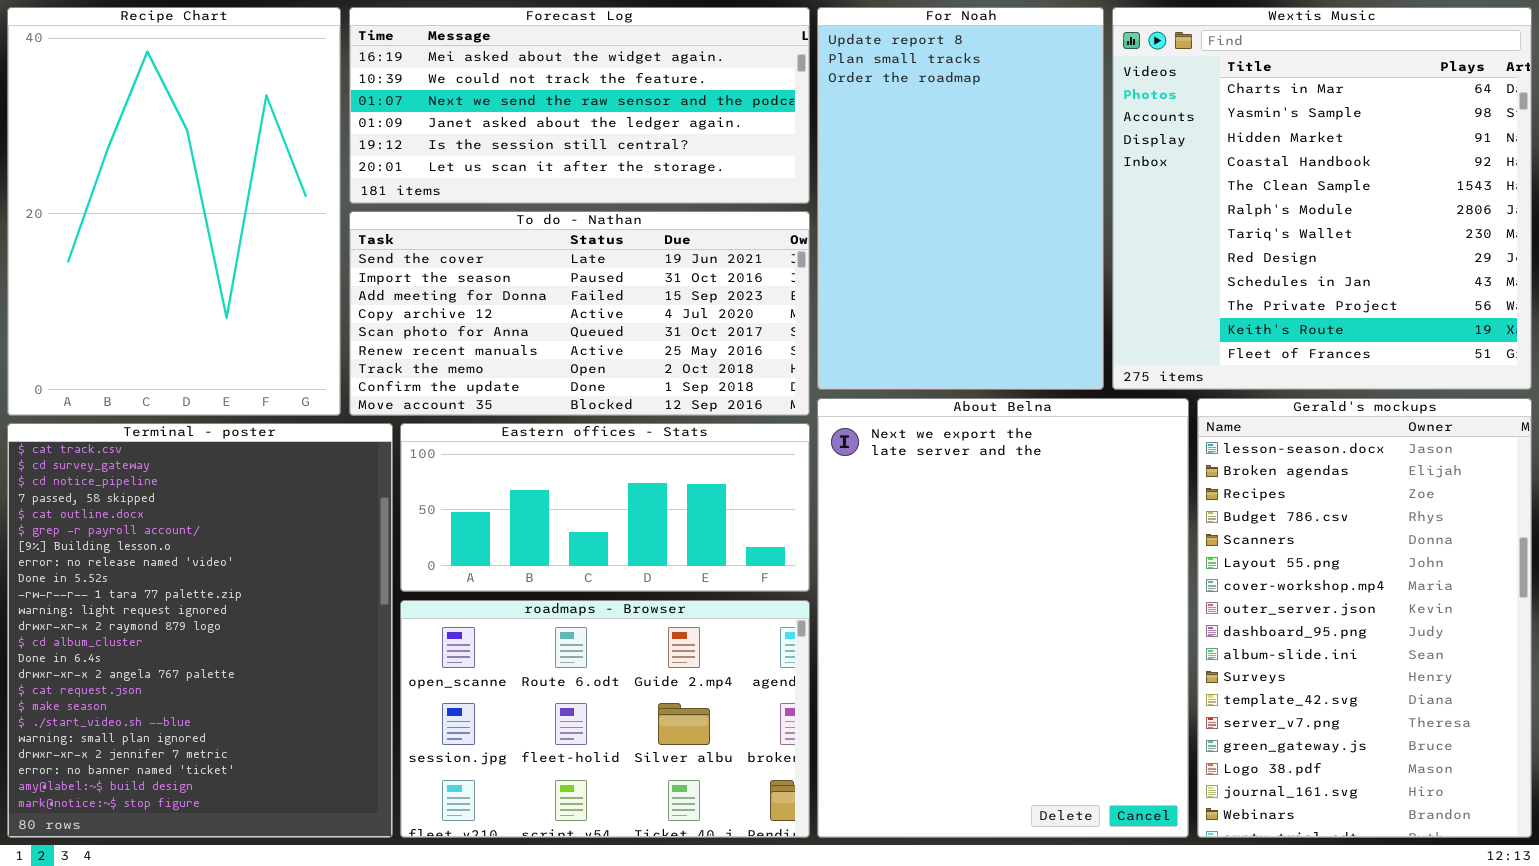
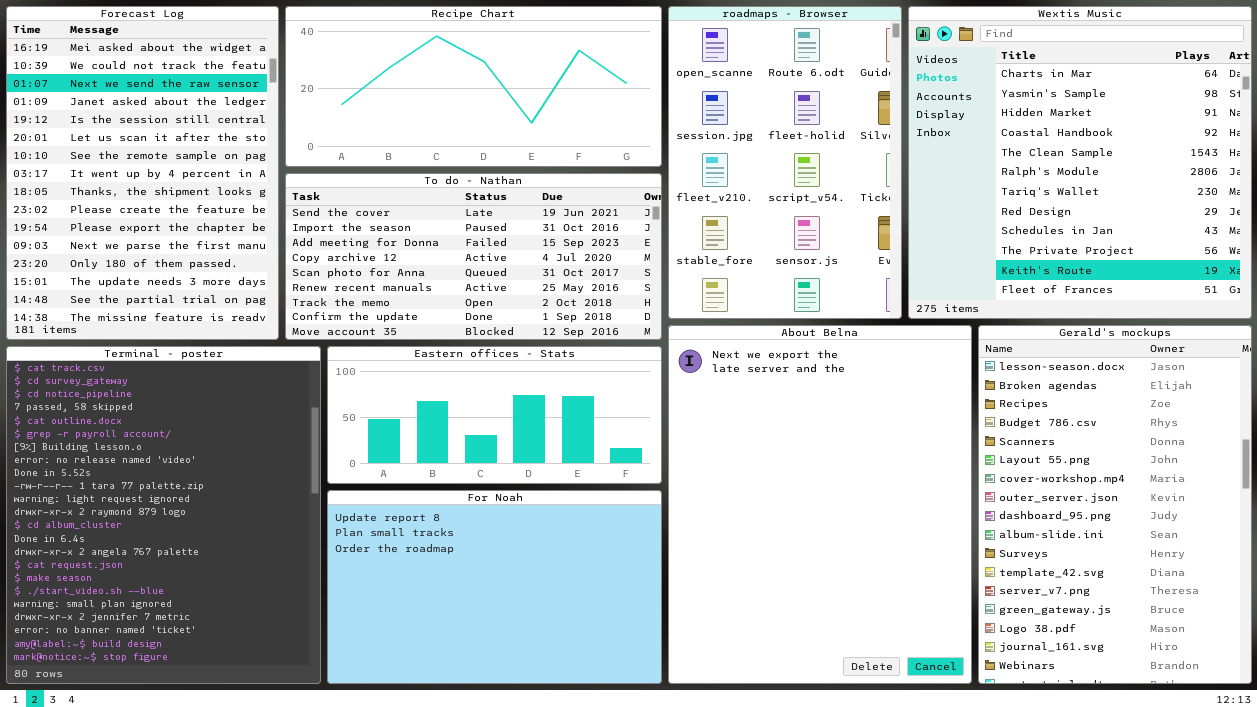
Recipe Chart: [7,7,341,416] -> [285,6,662,167], moved, resized
Forecast Log: [349,7,810,204] -> [6,6,279,340], moved, resized
For Noah: [817,7,1104,390] -> [327,490,662,684], moved, resized
roadmaps - Browser: [400,600,810,838] -> [668,6,902,319], moved, resized

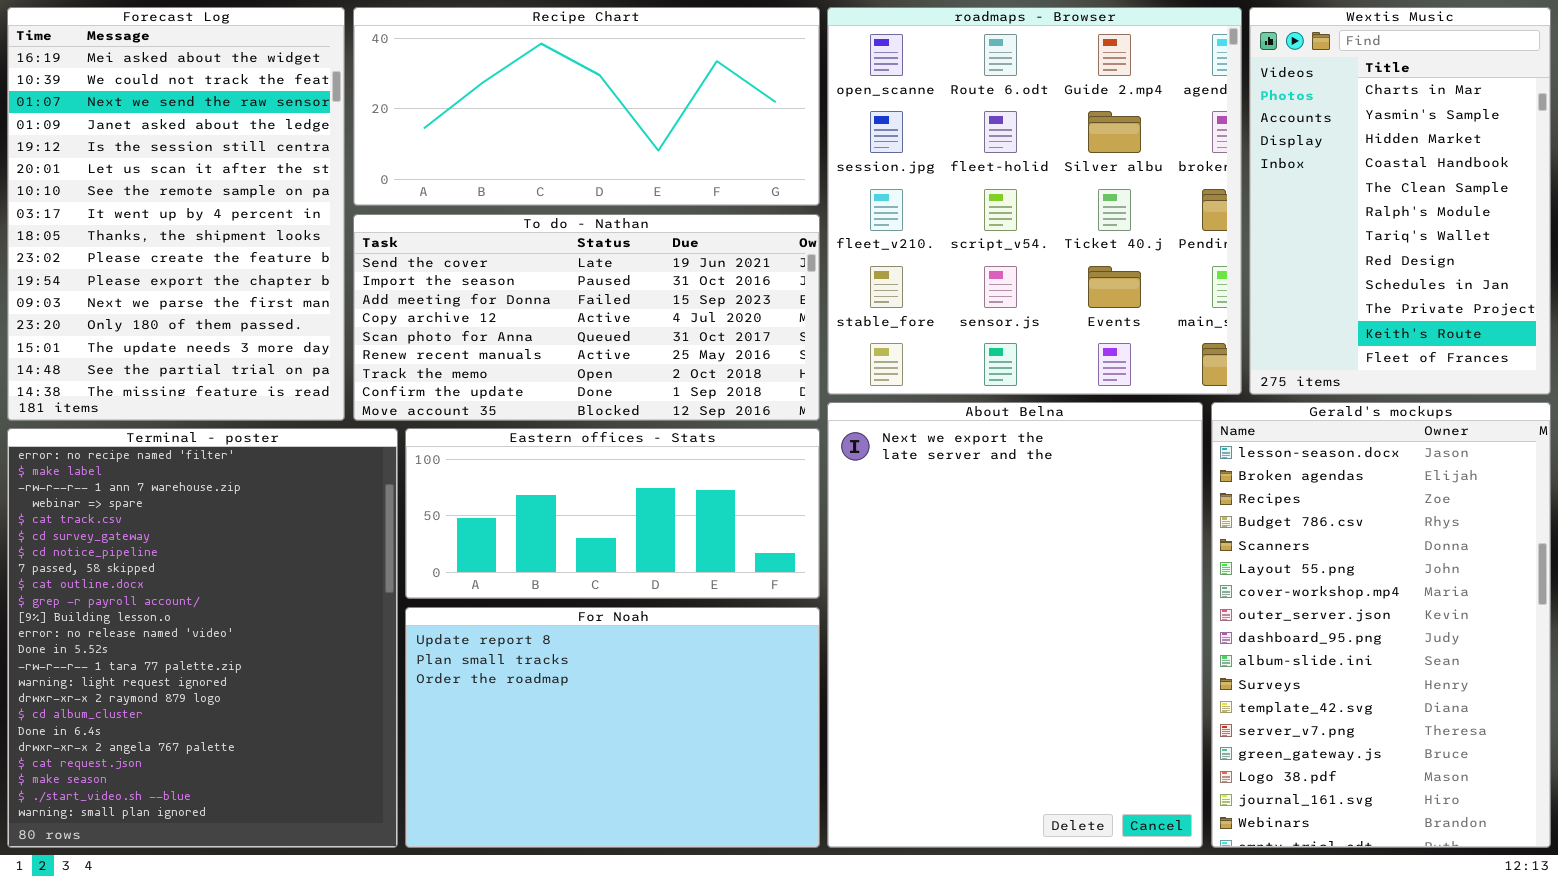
roadmaps - Browser: [668,6,902,319] -> [827,7,1242,395], resized
Wextis Music: [908,6,1252,319] -> [1249,7,1551,395], resized
Terminal - poster: [6,346,321,684] -> [7,428,398,848], scrolled up 4 rows

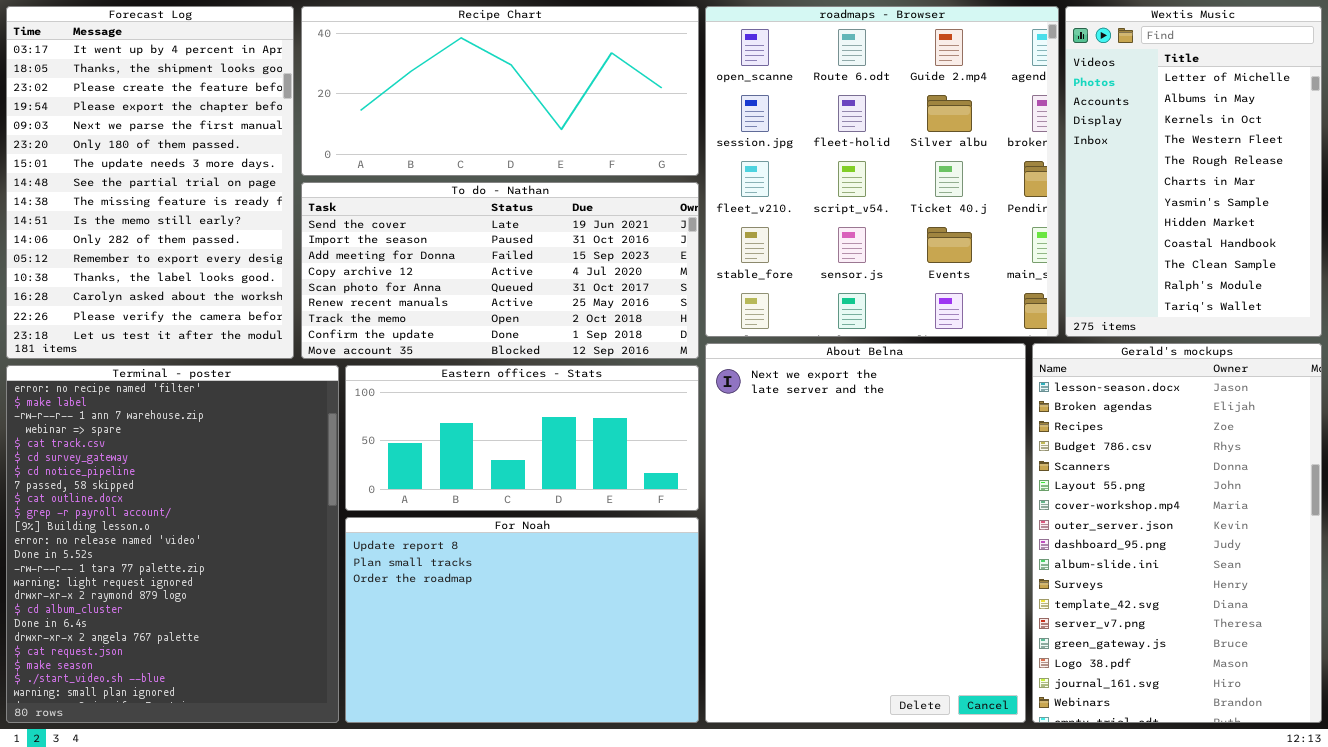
Forecast Log: [7,7,345,421] -> [6,6,294,359], scrolled down 7 rows
Wextis Music: [1249,7,1551,395] -> [1065,6,1322,337], scrolled up 5 rows

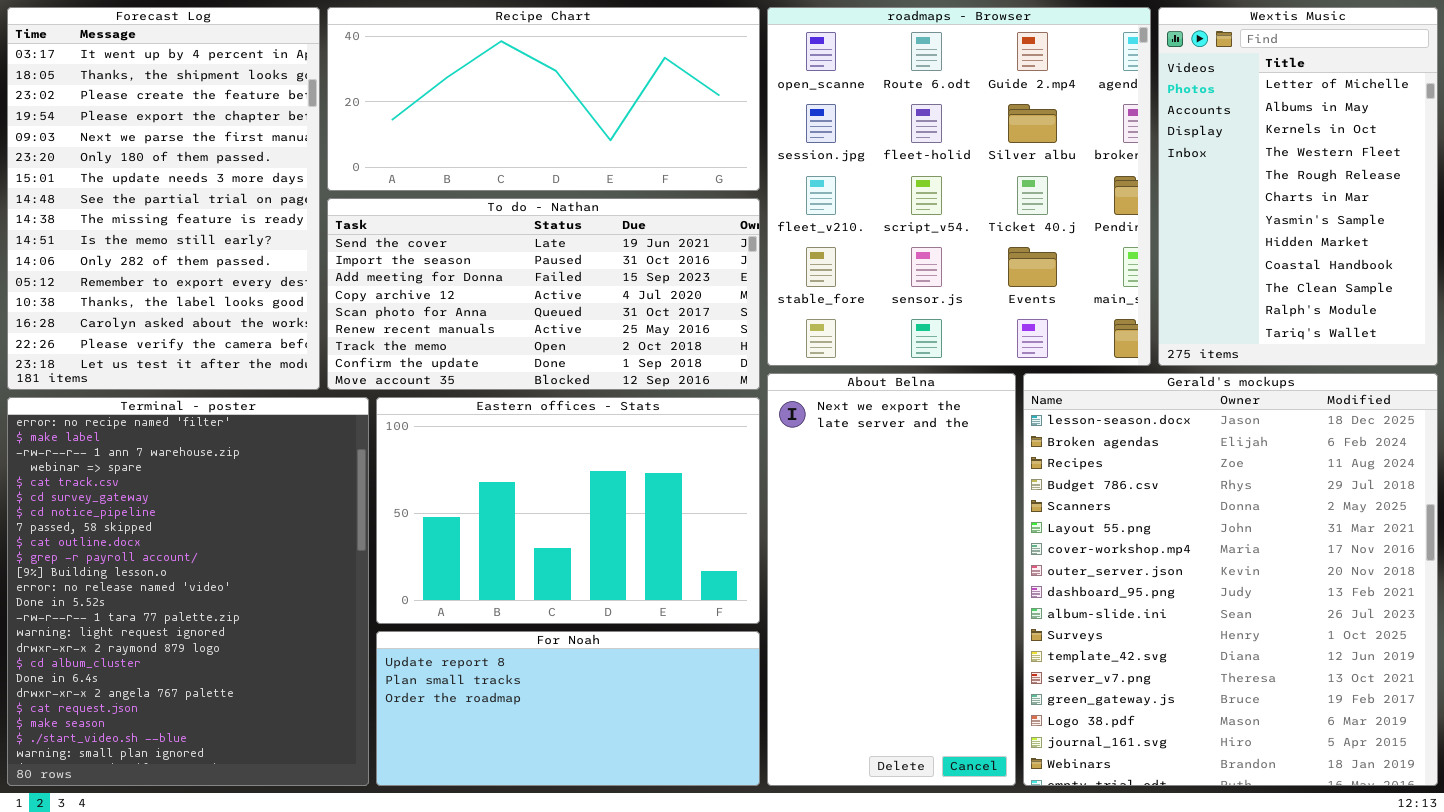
About Belna: [705,343,1026,723] -> [767,373,1016,786], resized
Gerald's mockups: [1032,343,1322,723] -> [1023,373,1438,786], resized
Eastern offices - Stats: [345,365,699,511] -> [376,397,760,624], resized
For Noah: [345,517,699,723] -> [376,631,760,786], resized

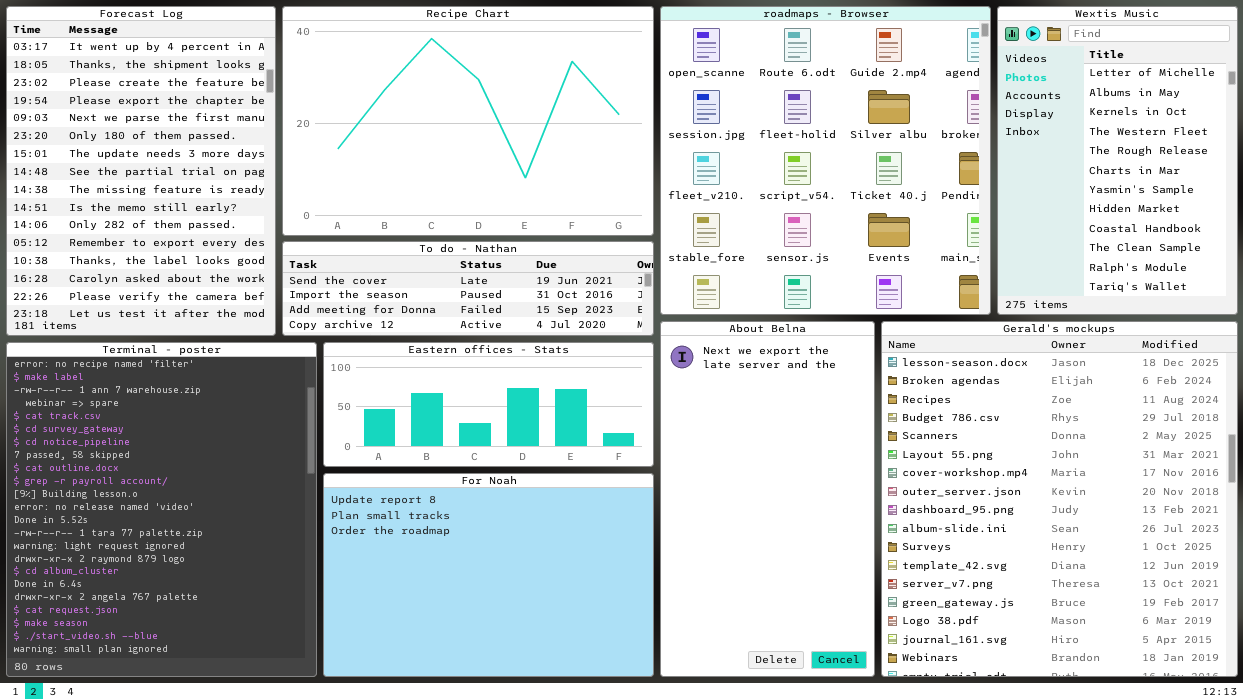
Recipe Chart: [327,7,760,191] -> [282,6,654,236], resized
To do - Nathan: [327,198,760,390] -> [282,241,654,336], resized
Eastern offices - Stats: [376,397,760,624] -> [323,342,654,467], resized
For Noah: [376,631,760,786] -> [323,473,654,677], resized

